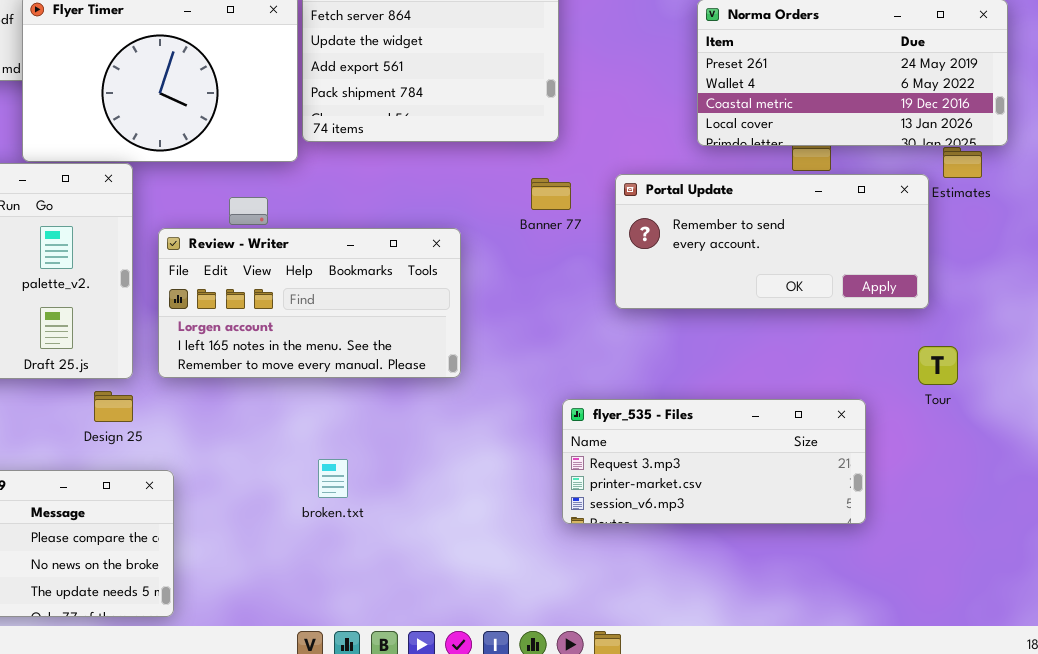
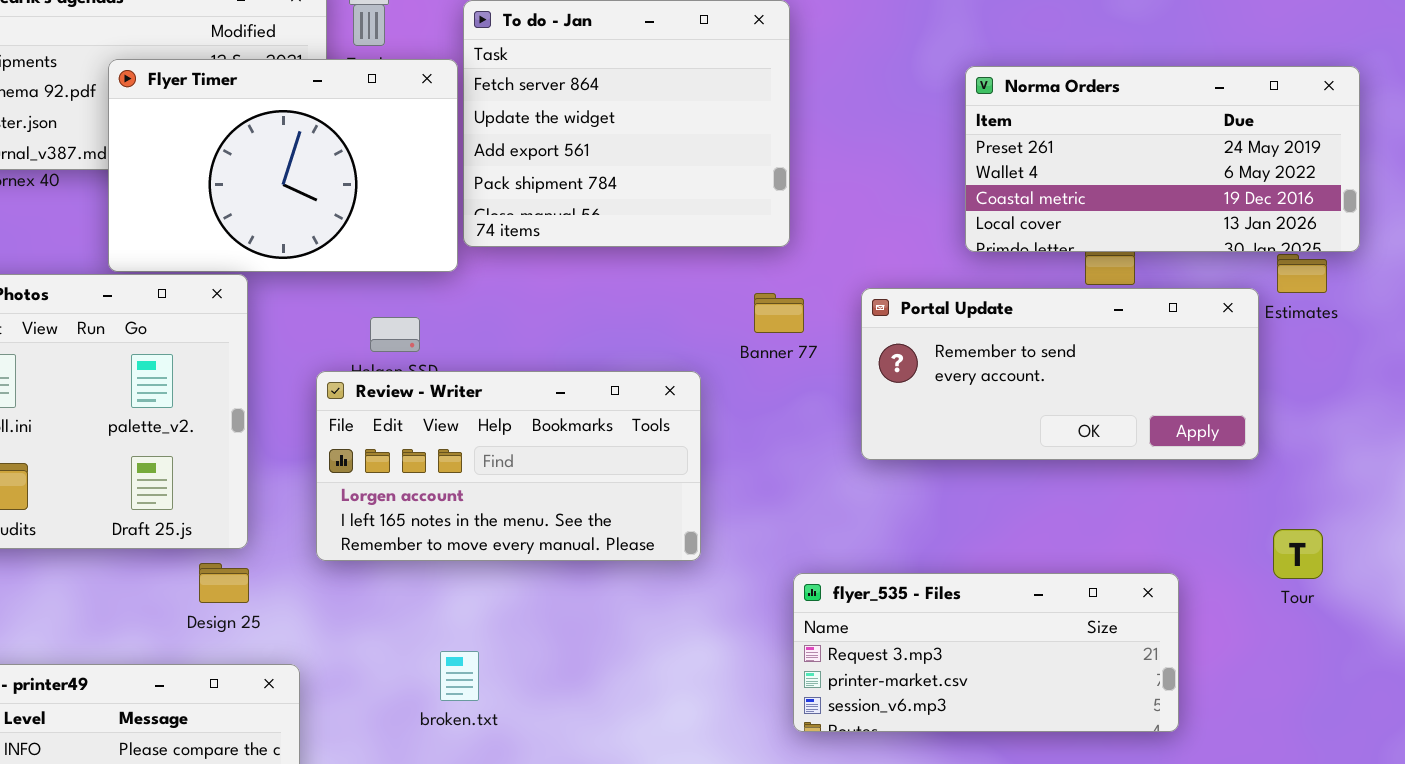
Review - Writer: [158,228,461,378] -> [316,371,701,561], moved
Tour: [918,346,958,385] -> [1273,529,1323,579], moved
broken.txt: [318,459,348,498] -> [440,651,479,701], moved

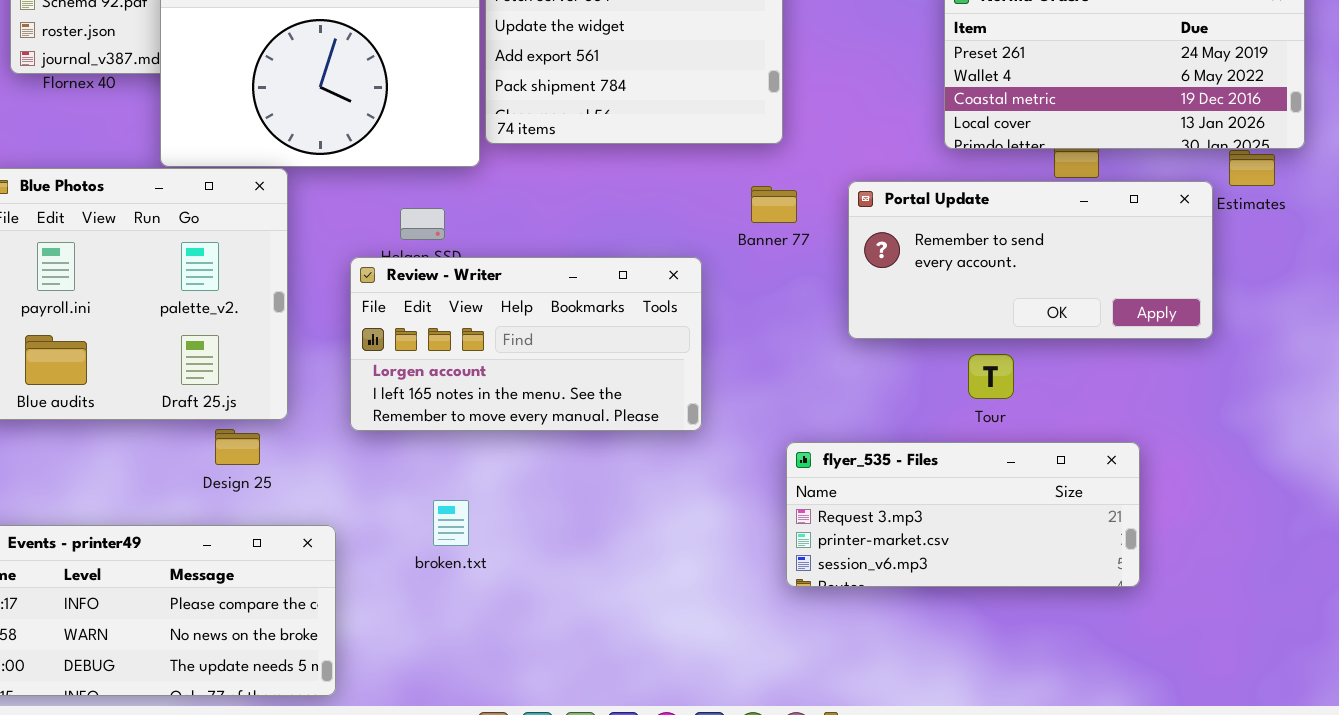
Tour: [1273,529,1323,579] -> [968,354,1014,399], moved
Design 25: [199,563,249,603] -> [215,429,260,465], moved
broken.txt: [440,651,479,701] -> [433,500,469,546], moved

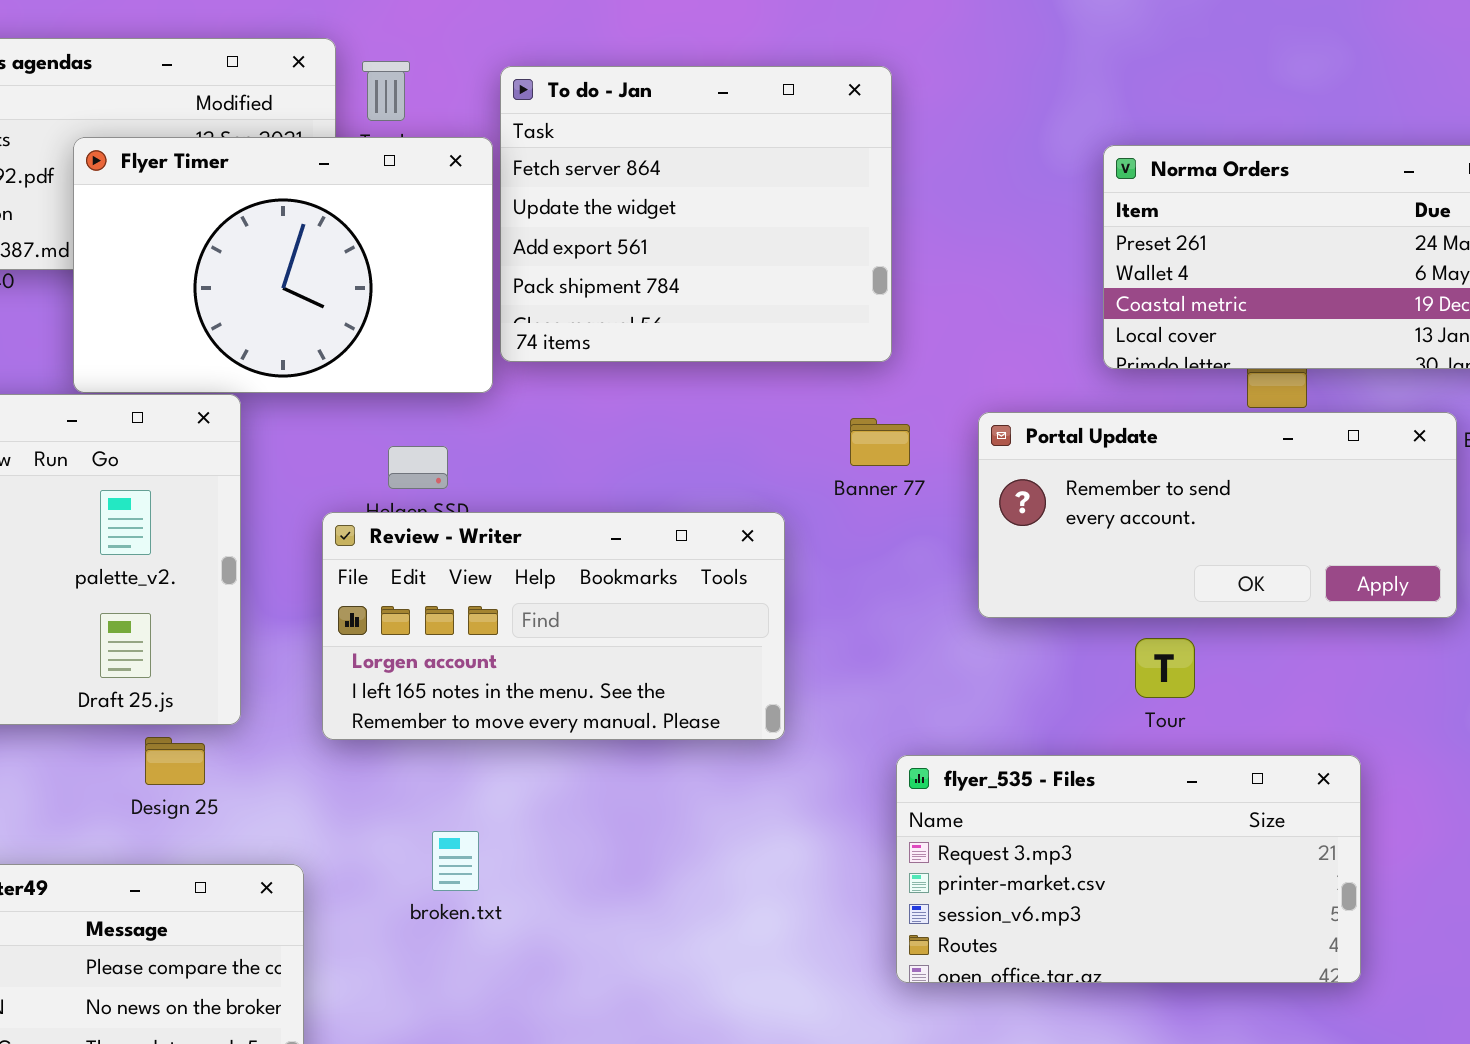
flyer_535 - Files: [786,442,1140,587] -> [896,755,1361,983], resized

